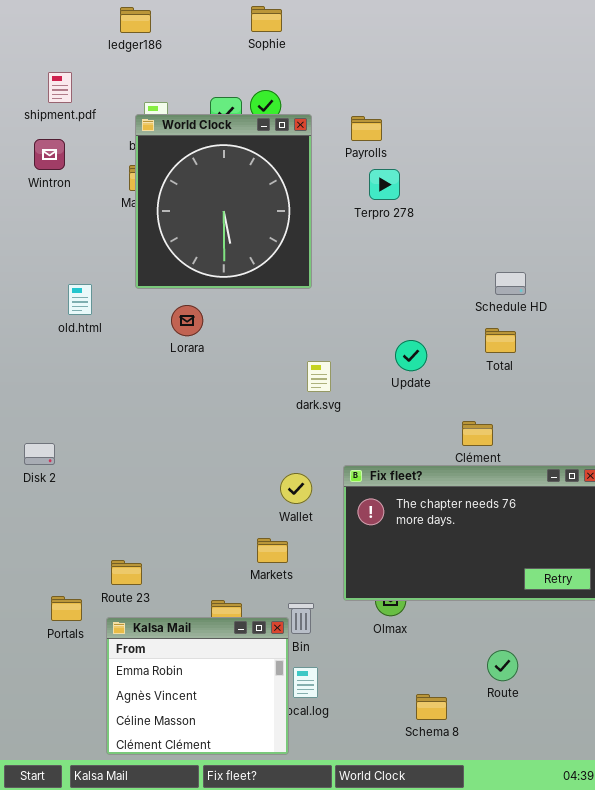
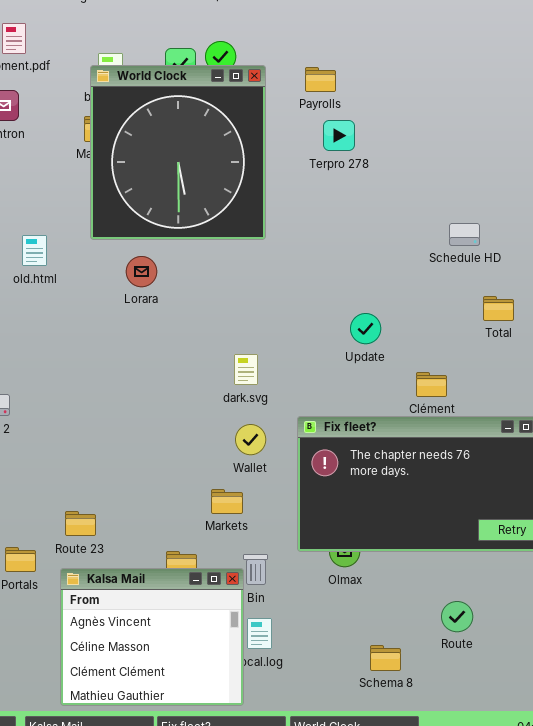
Total: [485,328,516,353] -> [483,296,514,321], moved
Update: [395,340,427,371] -> [350,313,381,344], moved
dark.svg: [307,361,331,392] -> [234,354,258,385], moved
Kalsa Mail: [106,617,289,755] -> [60,568,244,706], scrolled down 1 row

